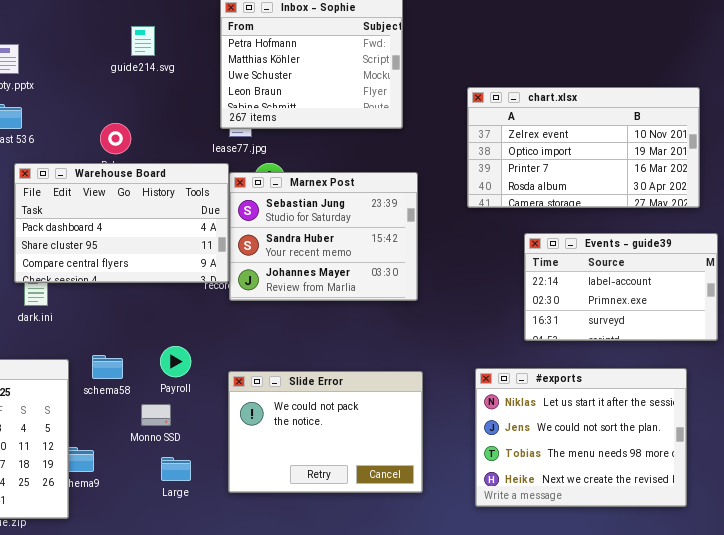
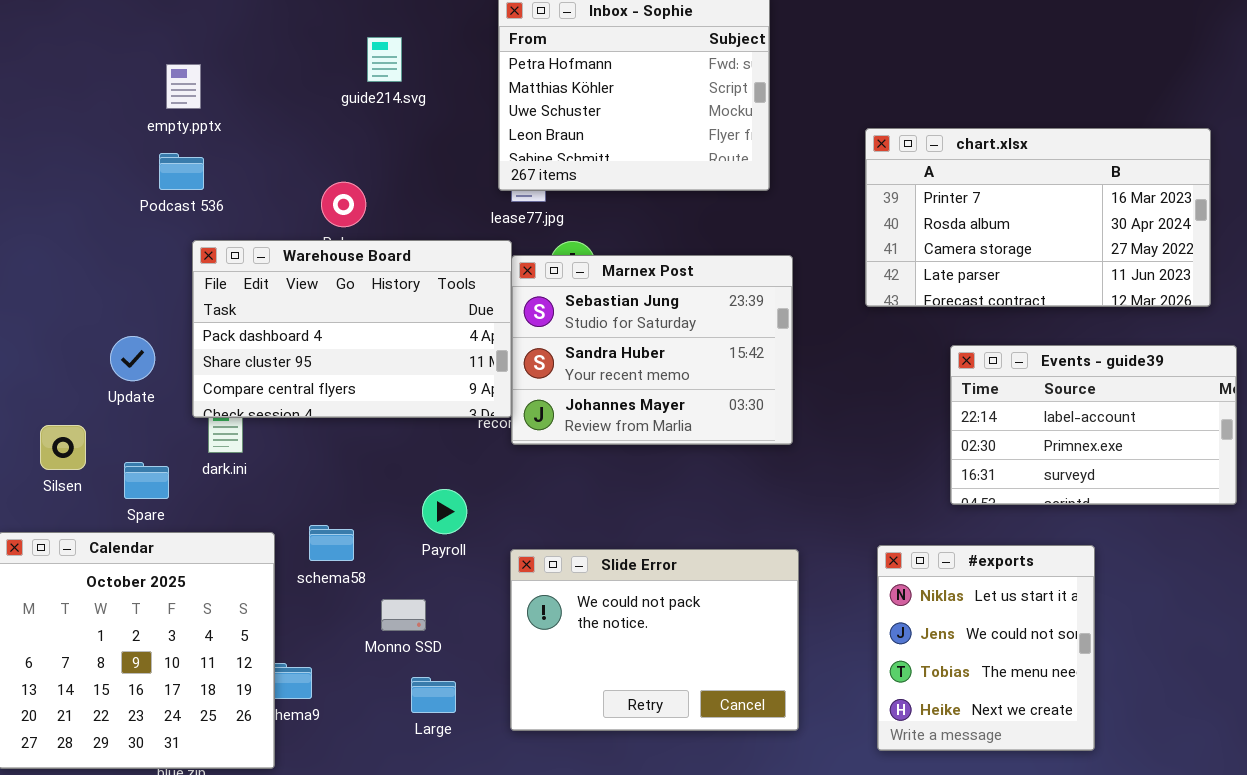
chart.xlsx: [467,87,700,208] -> [865,128,1211,307], scrolled down 2 rows
Payroll: [160,346,191,377] -> [422,489,467,534], moved
#exports: [475,368,687,507] -> [877,545,1095,751], resized

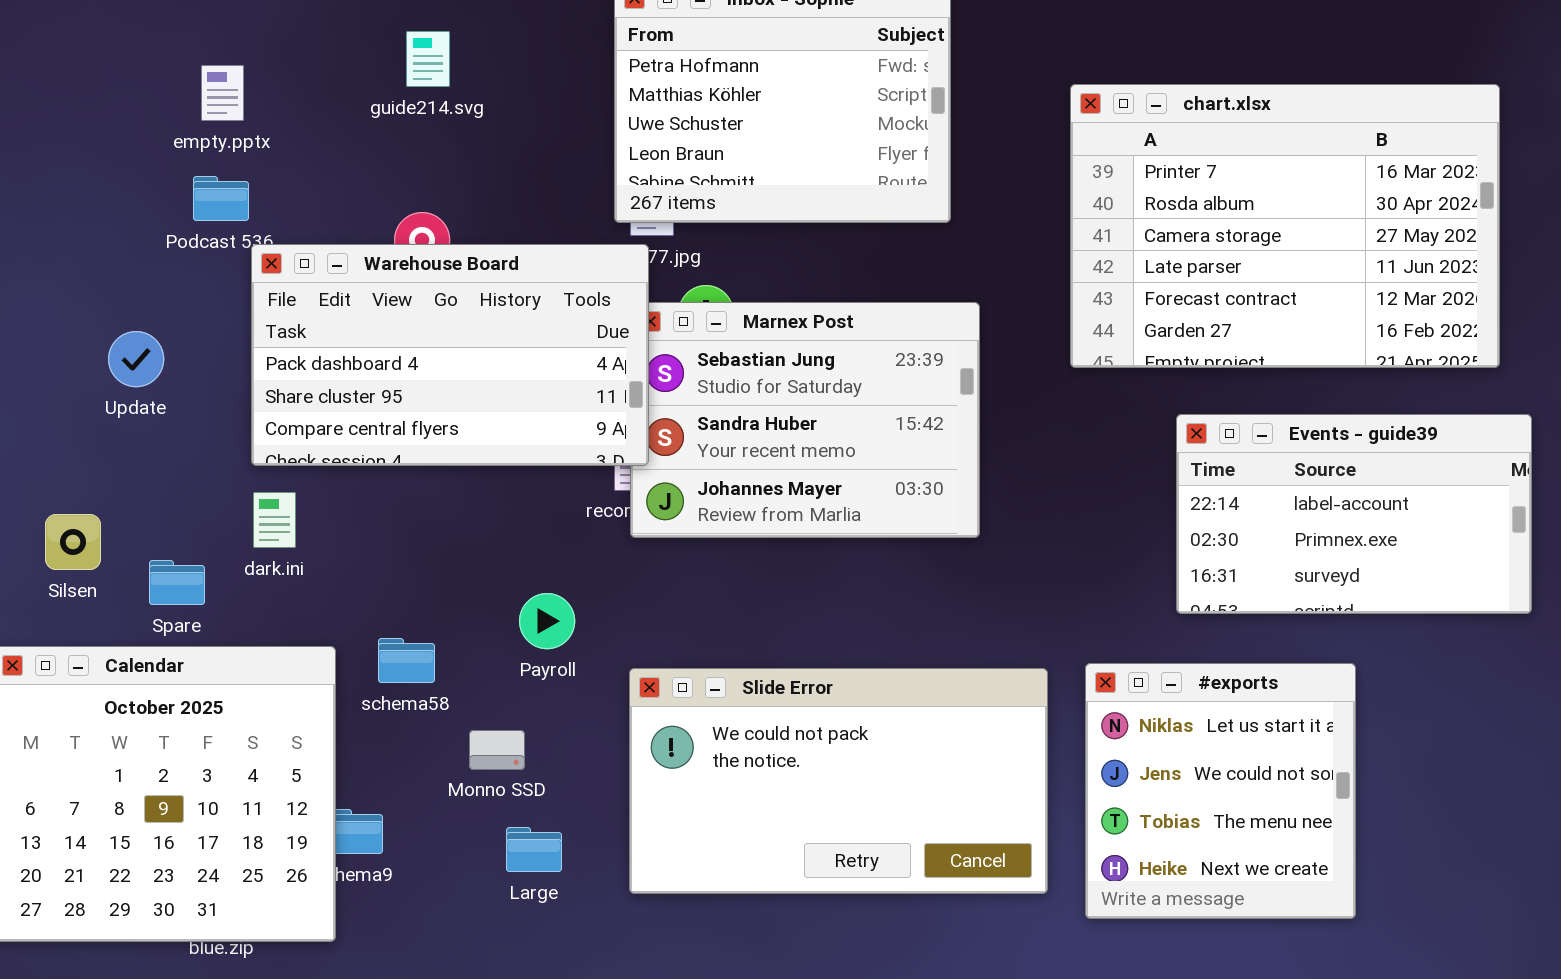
guide214.svg: [367,37,402,82] -> [406,31,450,87], moved
chart.xlsx: [865,128,1211,307] -> [1070,84,1500,368], resized
Warehouse Board: [192,240,512,418] -> [251,244,649,466], moved
Update: [110,336,155,381] -> [108,331,164,387], moved
Slide Error: [510,549,799,731] -> [629,668,1048,894], resized

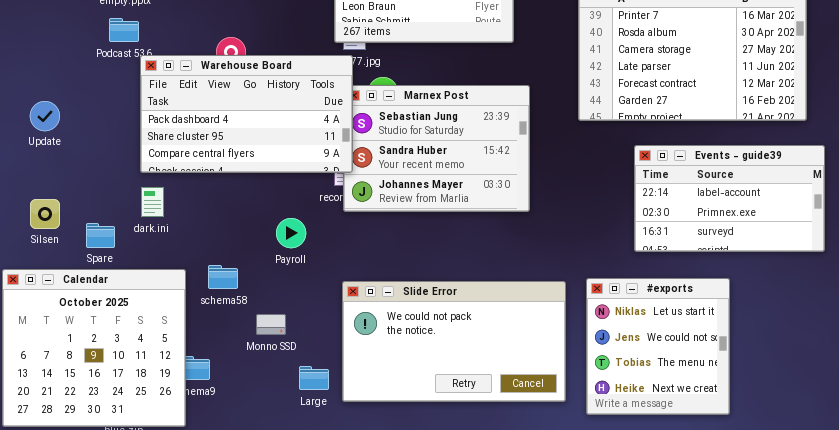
Update: [108,331,164,387] -> [30,101,60,131], moved
Payroll: [519,593,575,649] -> [276,218,306,248], moved
Large: [506,827,562,872] -> [299,366,329,390], moved

